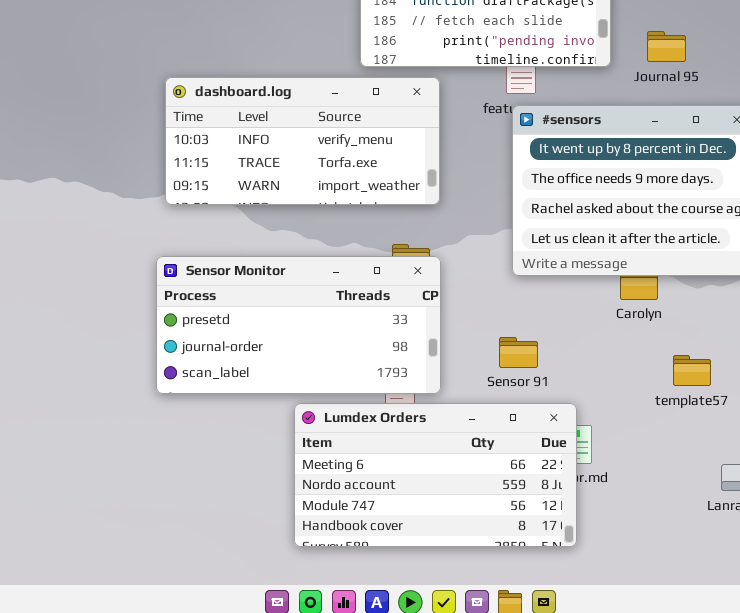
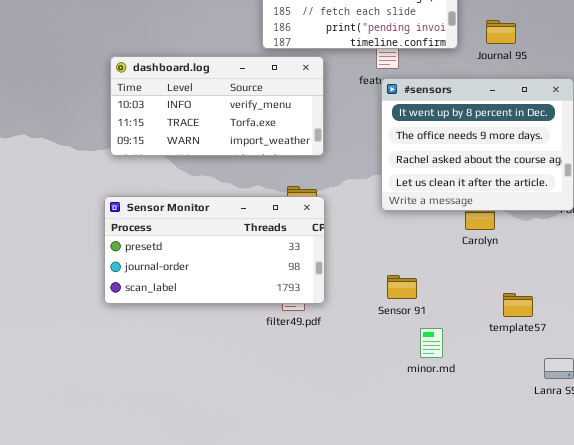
Sensor 91: [499,337,538,368] -> [387,275,417,299], moved
template57: [673,355,711,386] -> [503,293,533,317], moved
Lumdex Orders: [294,403,577,547] -> none, closed

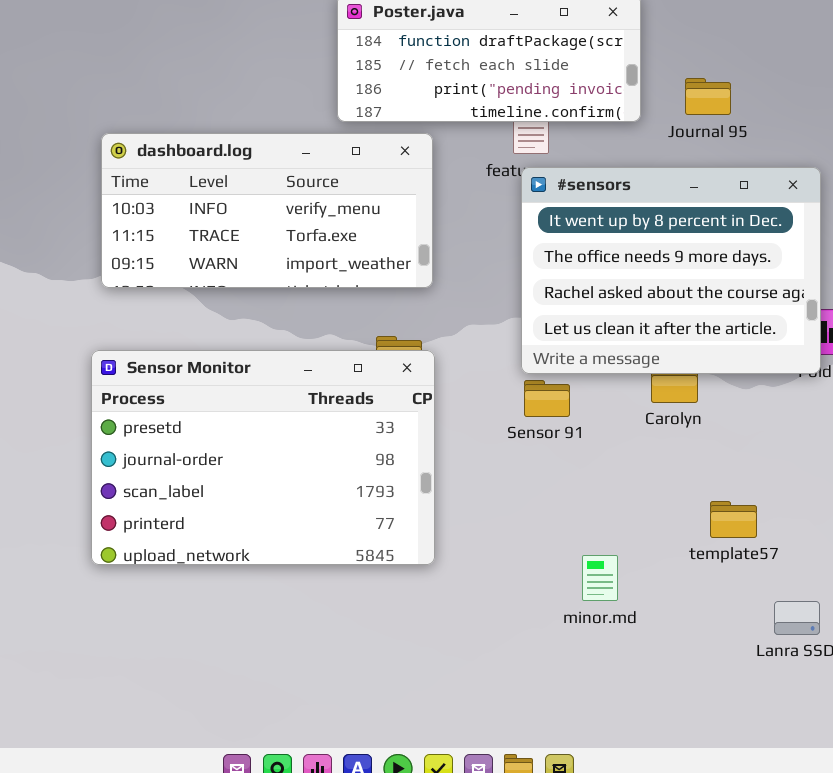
Sensor Monitor: [104,196,325,304] -> [91,350,435,565], resized
Sensor 91: [387,275,417,299] -> [524,380,570,417], moved

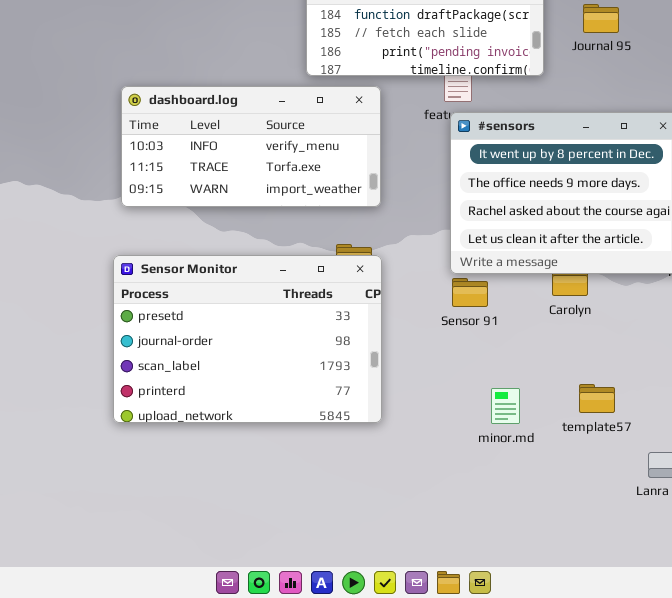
Journal 95: [685,78,731,115] -> [583,4,619,33], moved
template57: [710,501,757,538] -> [579,384,615,413], moved
minor.md: [582,555,618,601] -> [491,388,520,424], moved

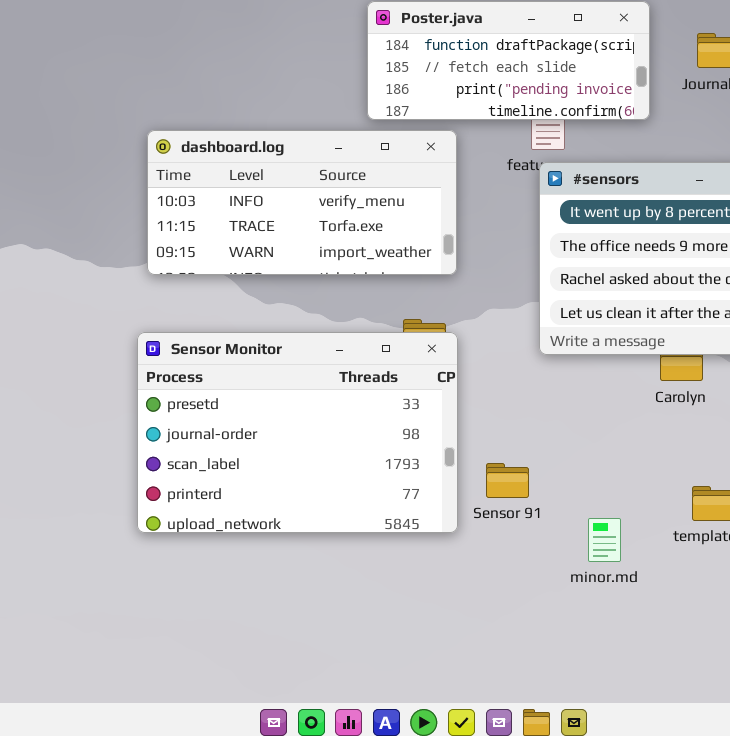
Sensor 91: [452,278,488,307] -> [486,463,529,498], moved
minor.md: [491,388,520,424] -> [588,518,621,562], moved

